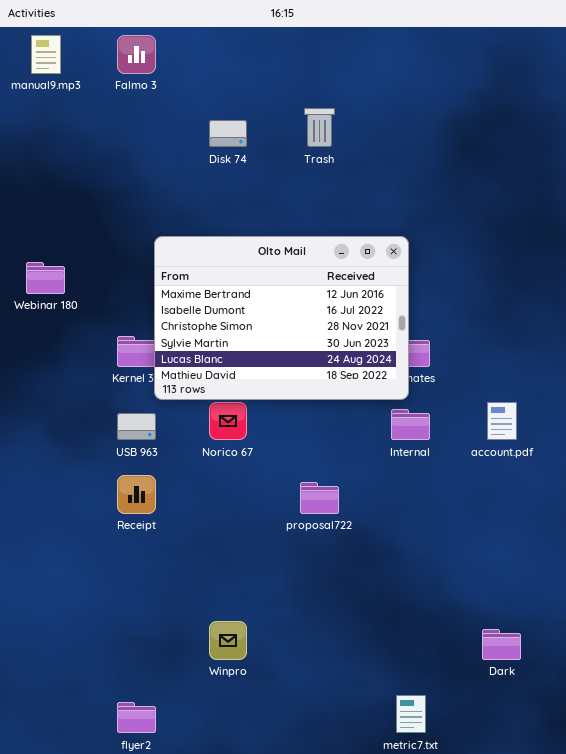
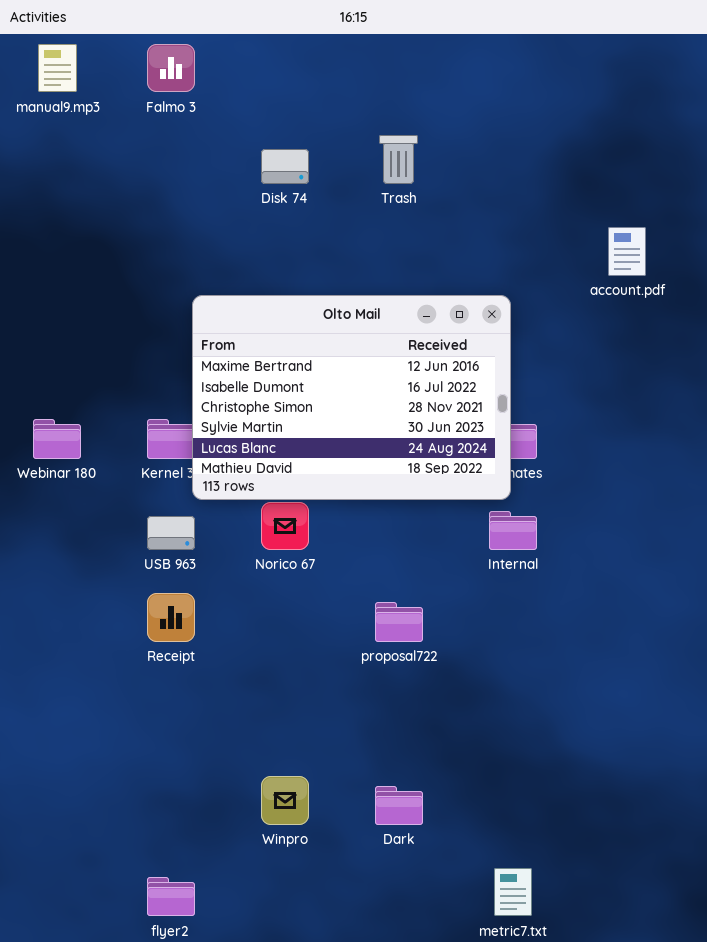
Webinar 180: [26,262,65,294] -> [33,419,81,459], moved
account.pdf: [487,402,517,440] -> [608,227,646,276], moved
Dark: [482,629,521,660] -> [375,786,423,825], moved

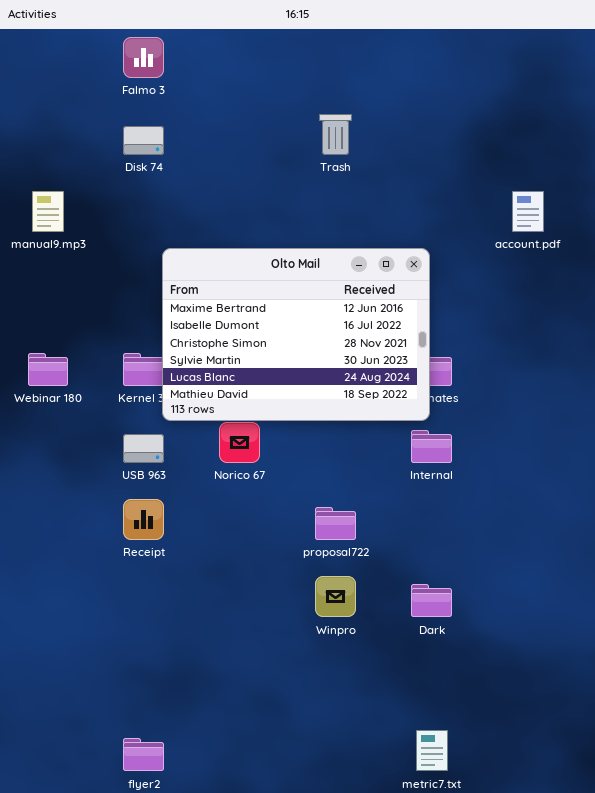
manual9.mp3: [38,44,77,92] -> [32,191,64,232], moved
Disk 74: [261,149,309,184] -> [123,126,164,155], moved
Winpro: [261,776,309,825] -> [315,576,356,617], moved
Dark: [375,786,423,825] -> [411,584,452,617], moved

